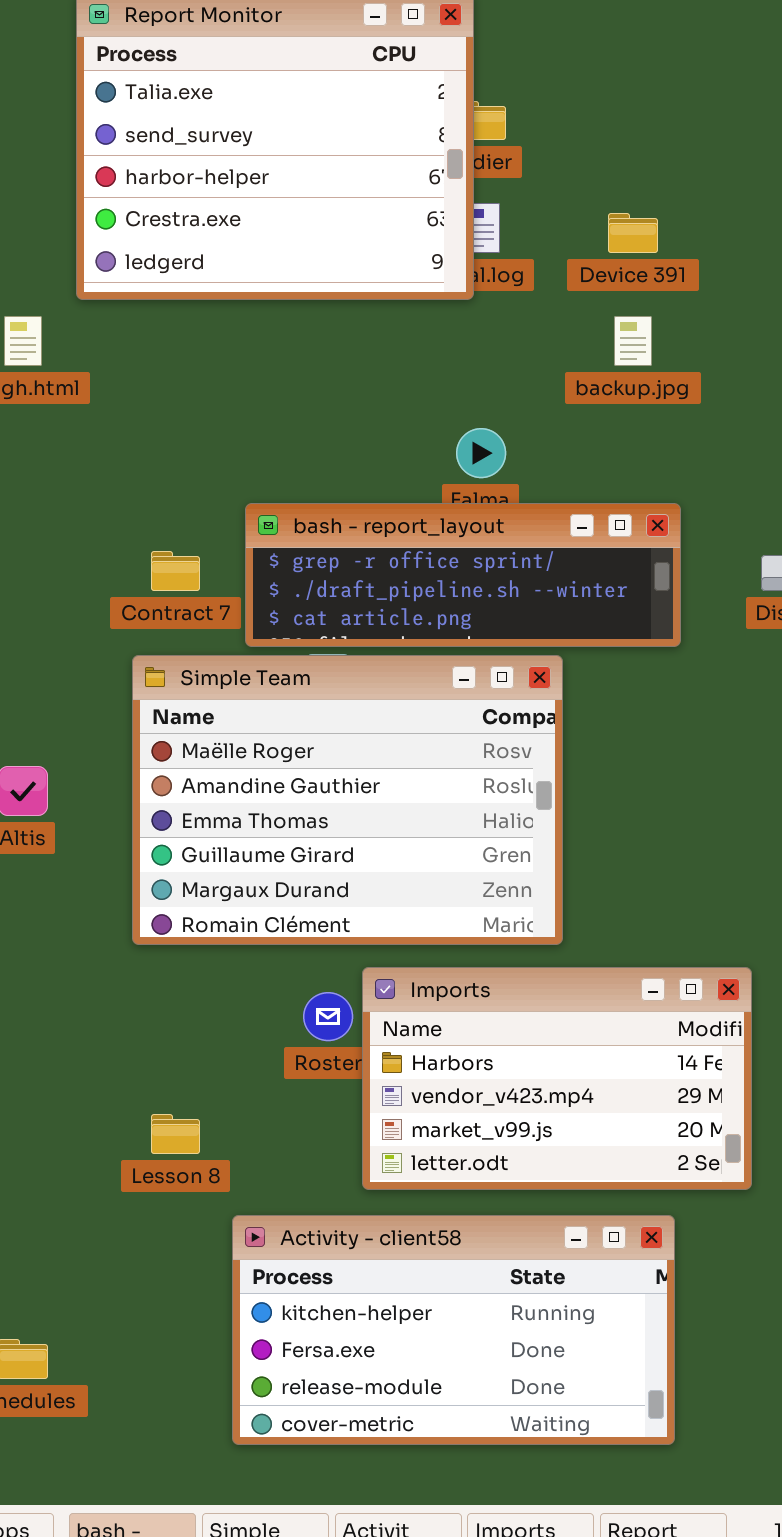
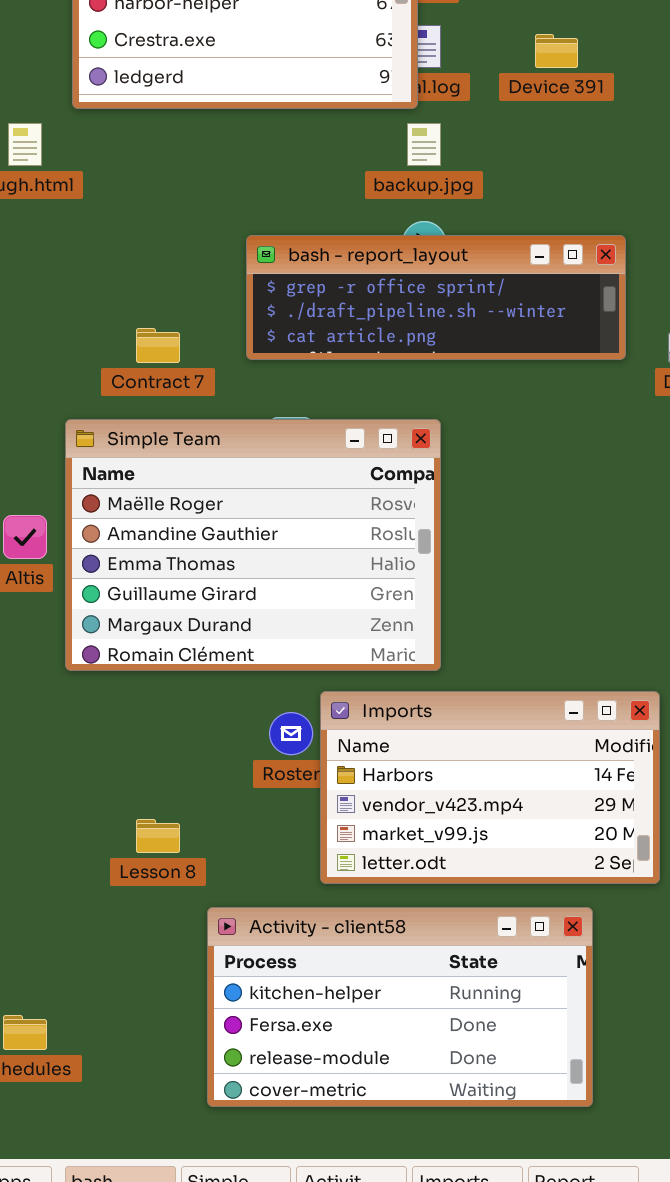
backup.jpg: [614,316,652,366] -> [407,123,441,166], moved
bash - report_layout: [245,503,681,647] -> [246,235,626,360], moved
Simple Team: [132,655,563,945] -> [65,419,441,671], moved

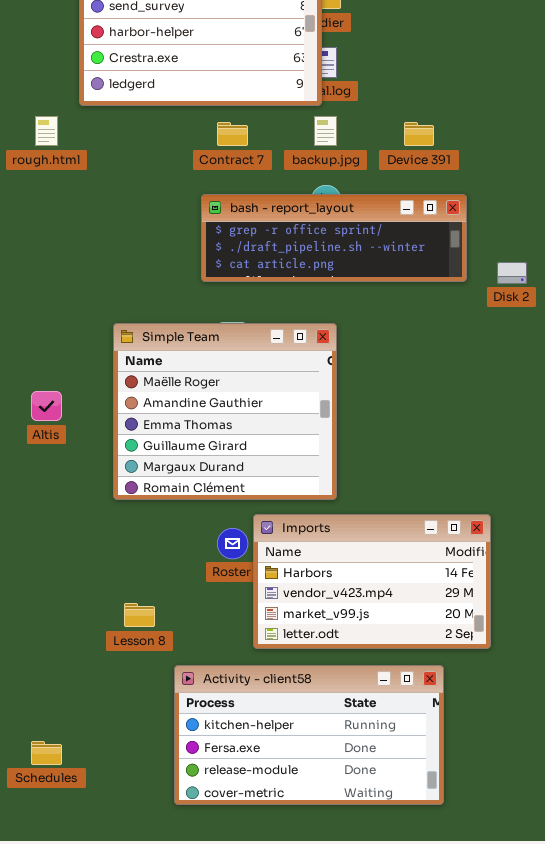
Device 391: [535,34,578,68] -> [404,122,434,146], moved
Contract 7: [136,328,180,363] -> [217,122,248,146], moved
Simple Team: [65,419,441,671] -> [113,323,337,500], resized

